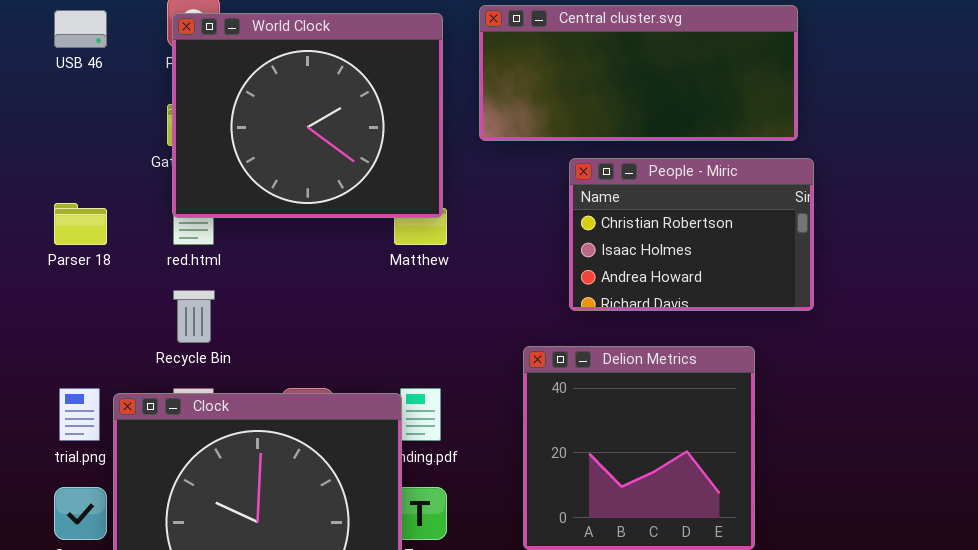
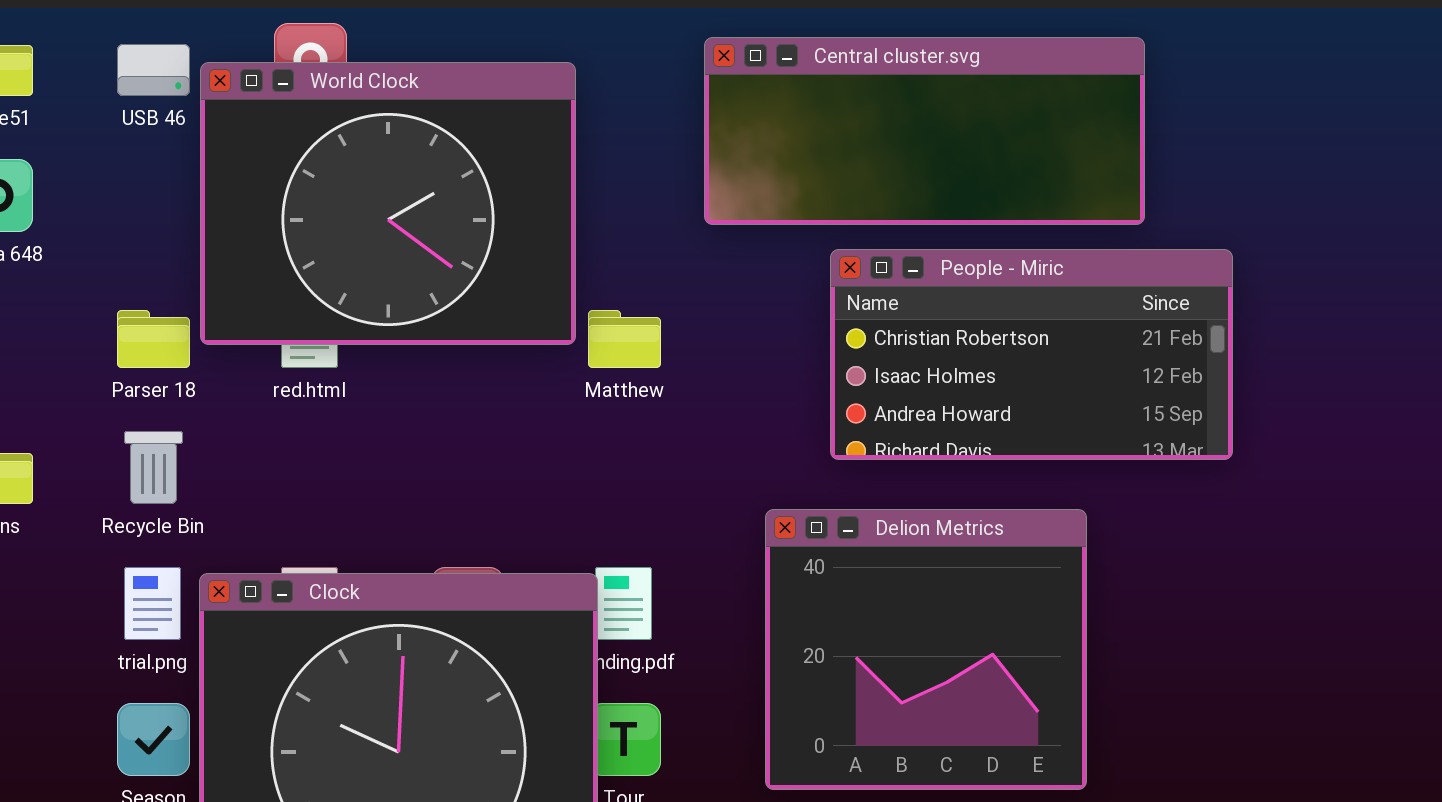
World Clock: [172,13,443,218] -> [200,62,576,345], moved
People - Miric: [569,158,814,311] -> [830,249,1233,460], resized
Recycle Bin: [173,290,215,343] -> [124,431,183,504], moved

